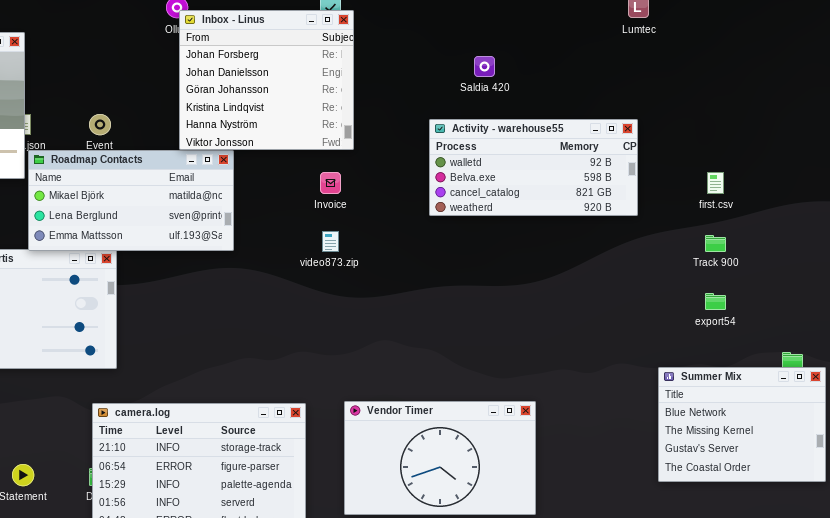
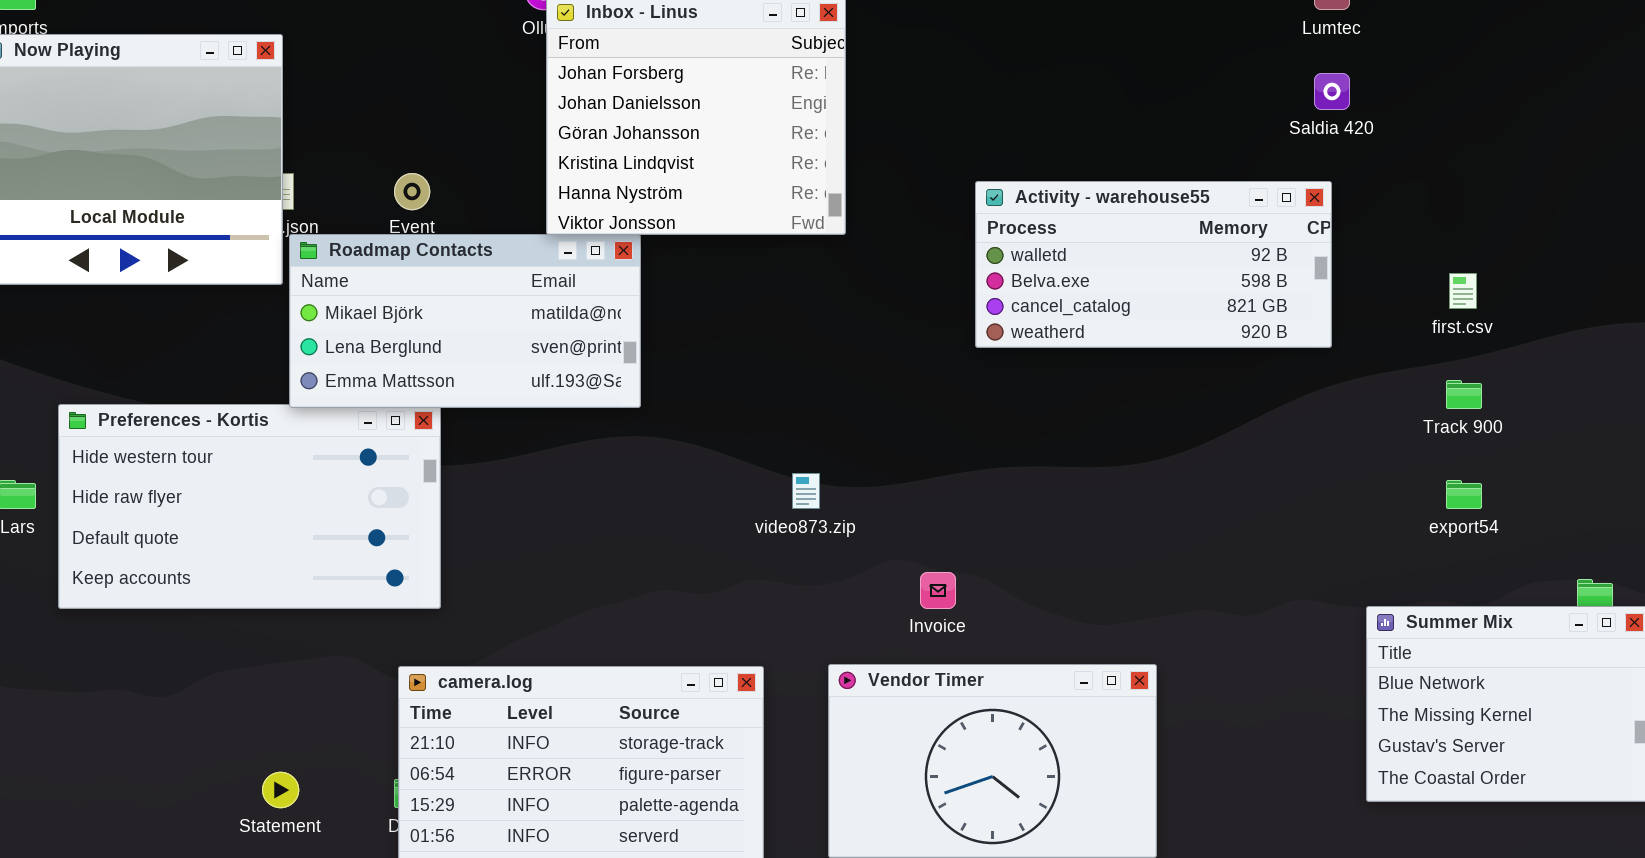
Saldia 420: [474,56,495,77] -> [1314,73,1350,110], moved
Invoice: [320,172,341,194] -> [920,572,956,609], moved
video873.zip: [322,231,339,252] -> [792,473,820,509], moved

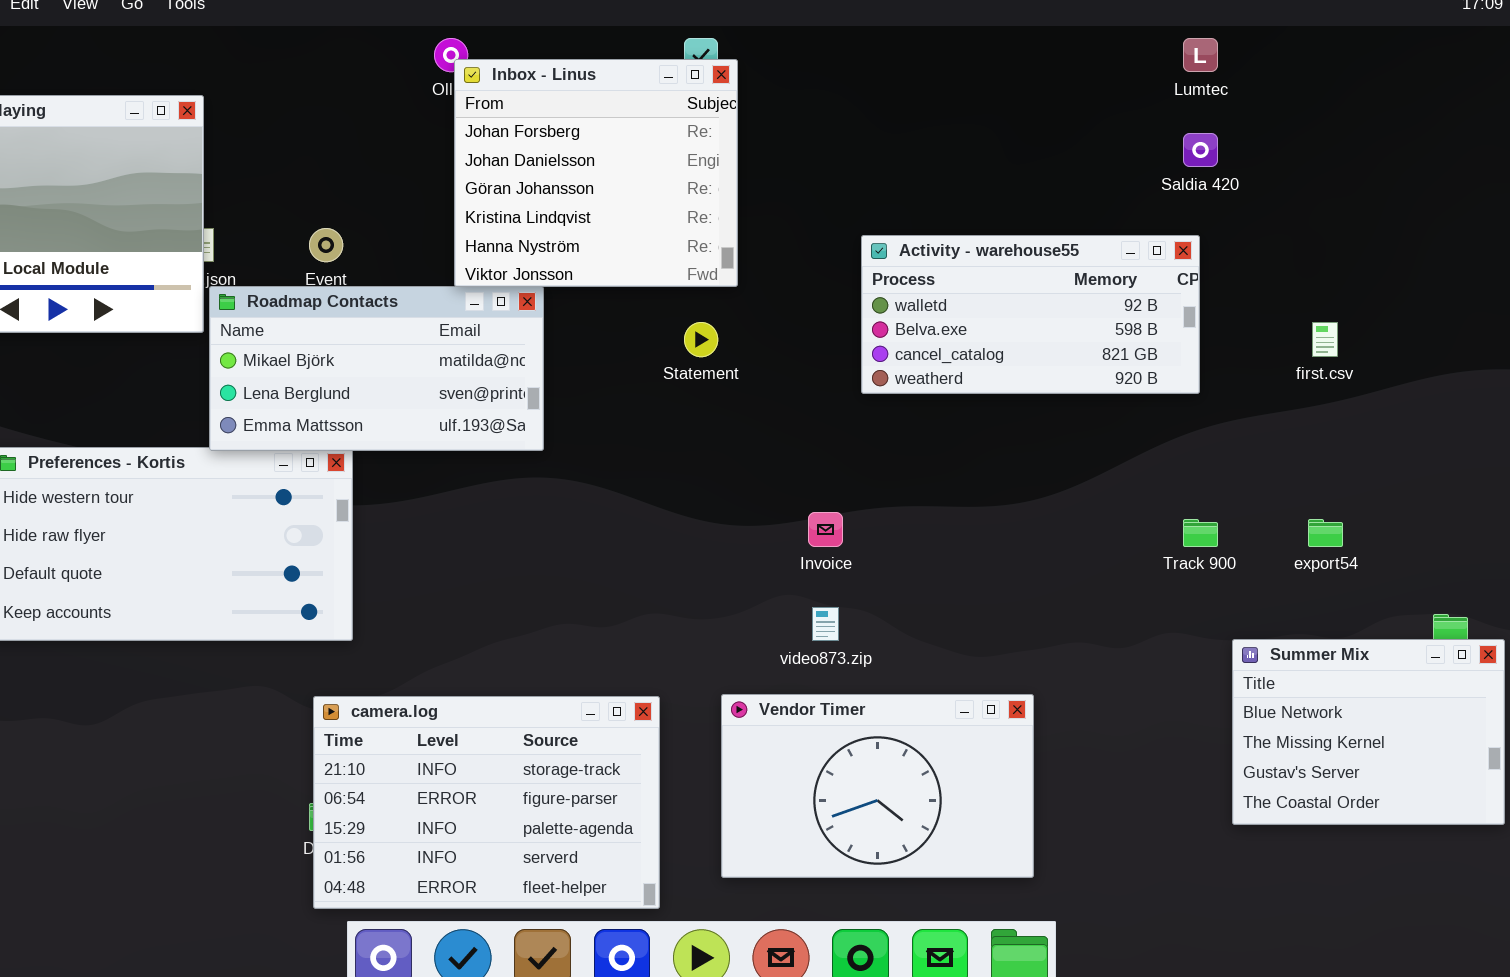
Track 900: [1446,380,1482,409] -> [1183,519,1218,547], moved
video873.zip: [792,473,820,509] -> [812,607,839,641], moved
Invoice: [920,572,956,609] -> [808,512,843,547], moved
Statement: [262,772,299,808] -> [684,322,718,357], moved

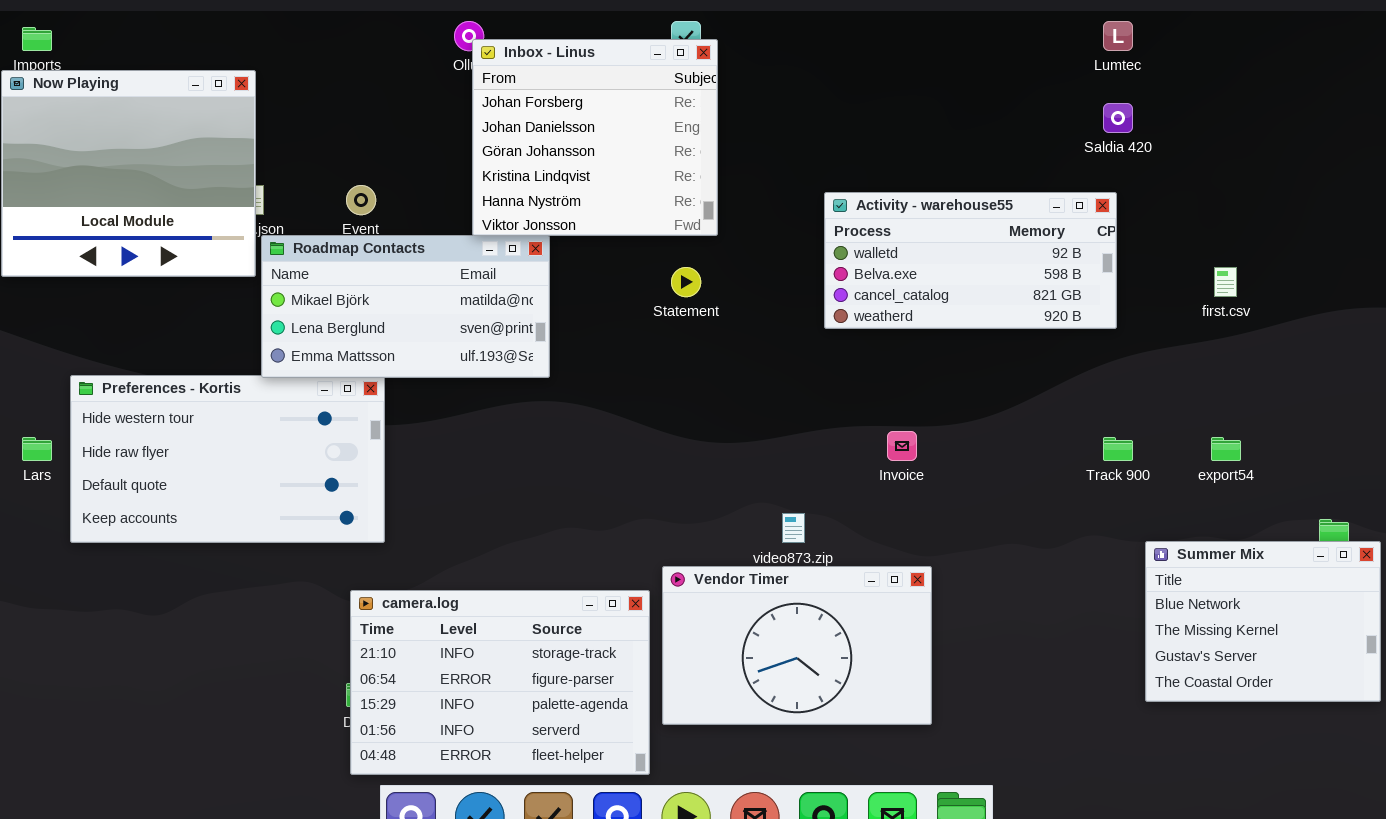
Invoice: [808,512,843,547] -> [887,431,917,461], moved
Vendor Timer: [721,694,1034,878] -> [662,566,932,725], moved

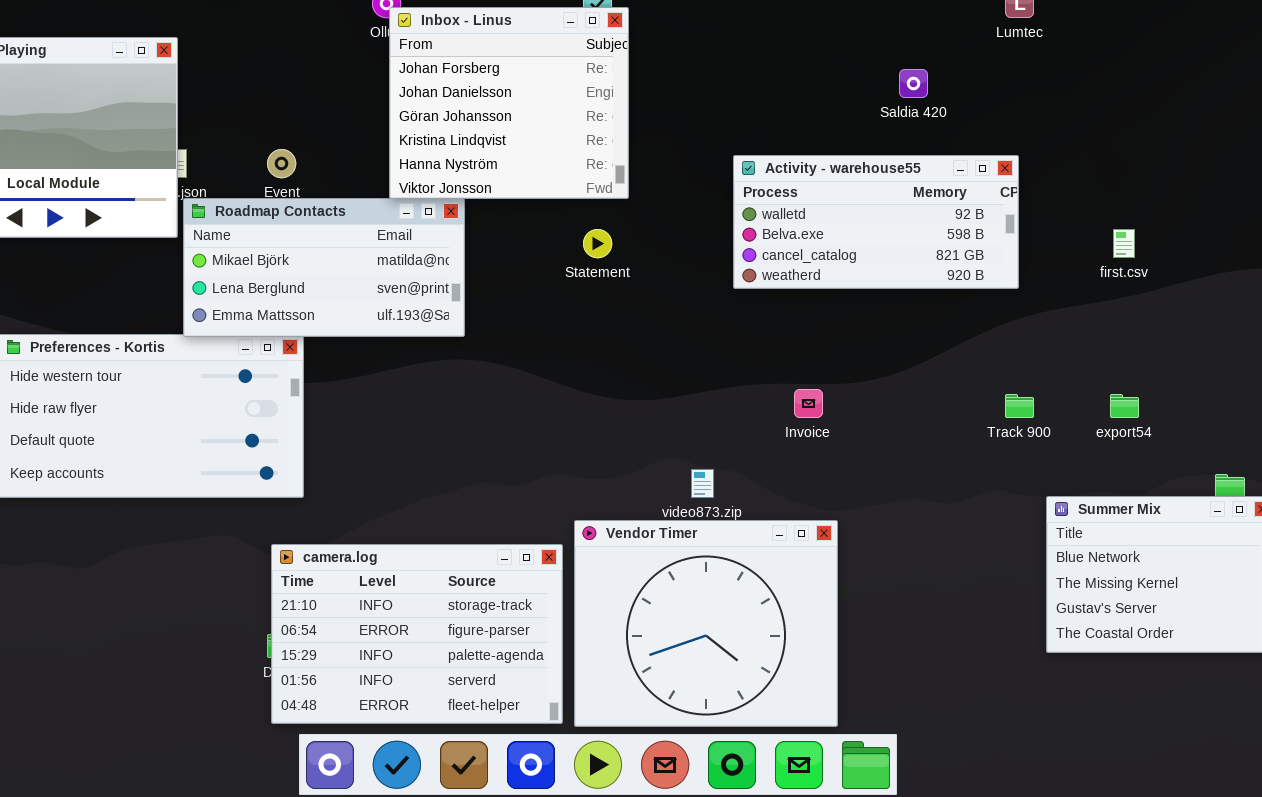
Saldia 420: [1103,103,1133,133] -> [899,69,928,98], moved
Vendor Timer: [662,566,932,725] -> [574,520,838,727], resized

